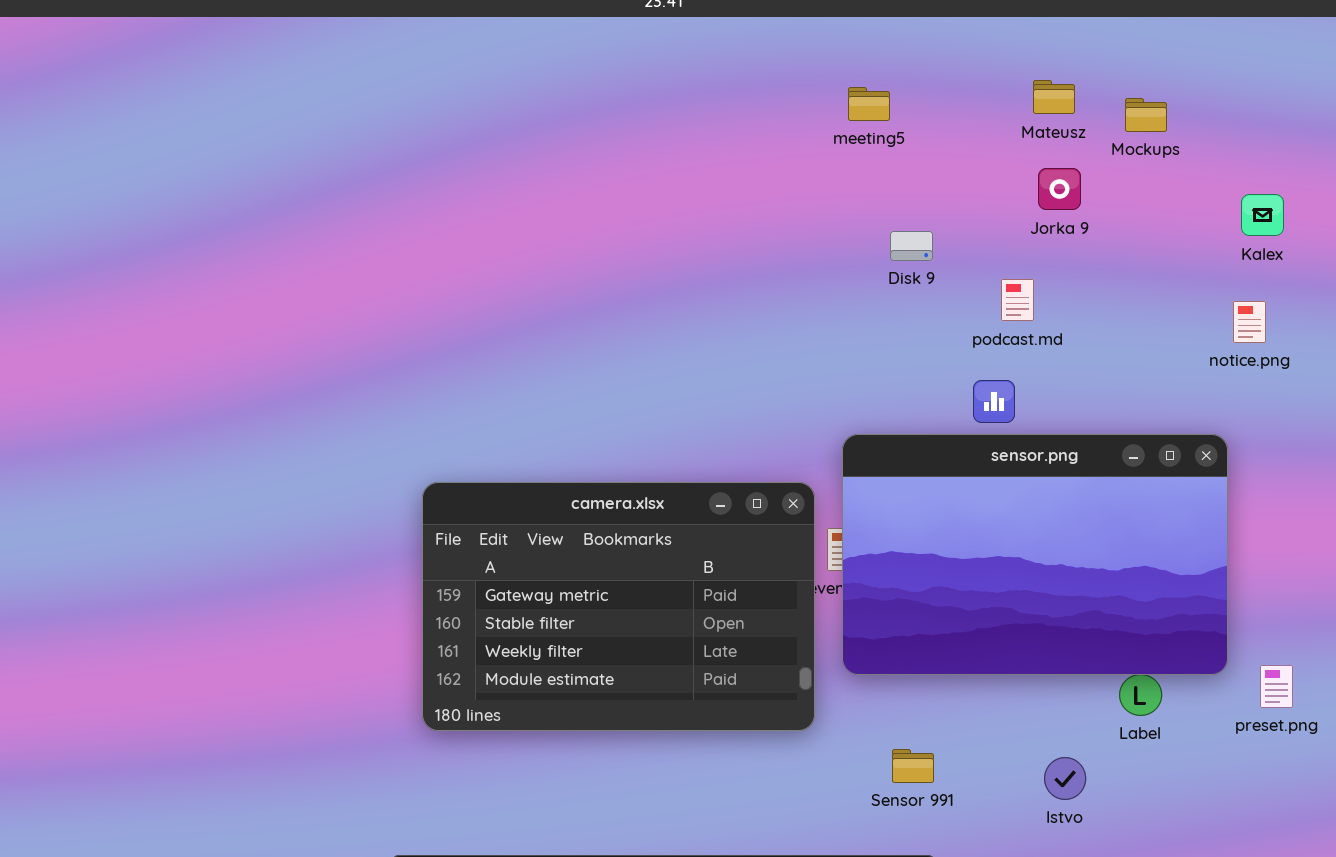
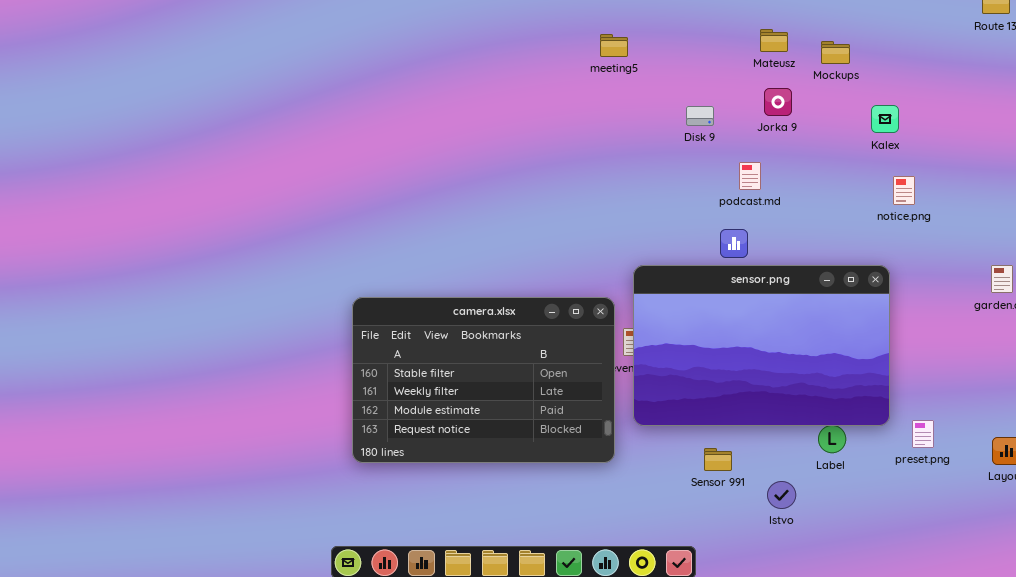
meeting5: [848,87,890,121] -> [600,34,628,57], moved
Kalex: [1241,194,1284,236] -> [871,105,899,133], moved
Disk 9: [890,231,933,261] -> [686,106,714,126], moved
camera.xlsx: [422,482,815,731] -> [352,297,615,463], scrolled down 1 row
Sensor 991: [892,749,934,783] -> [704,448,732,471], moved

